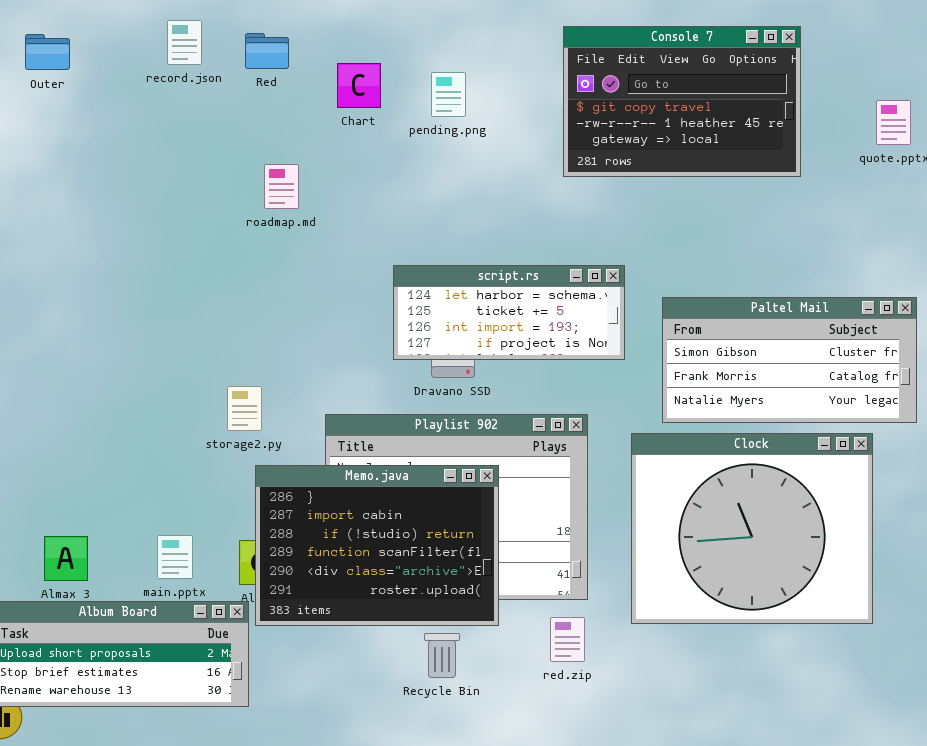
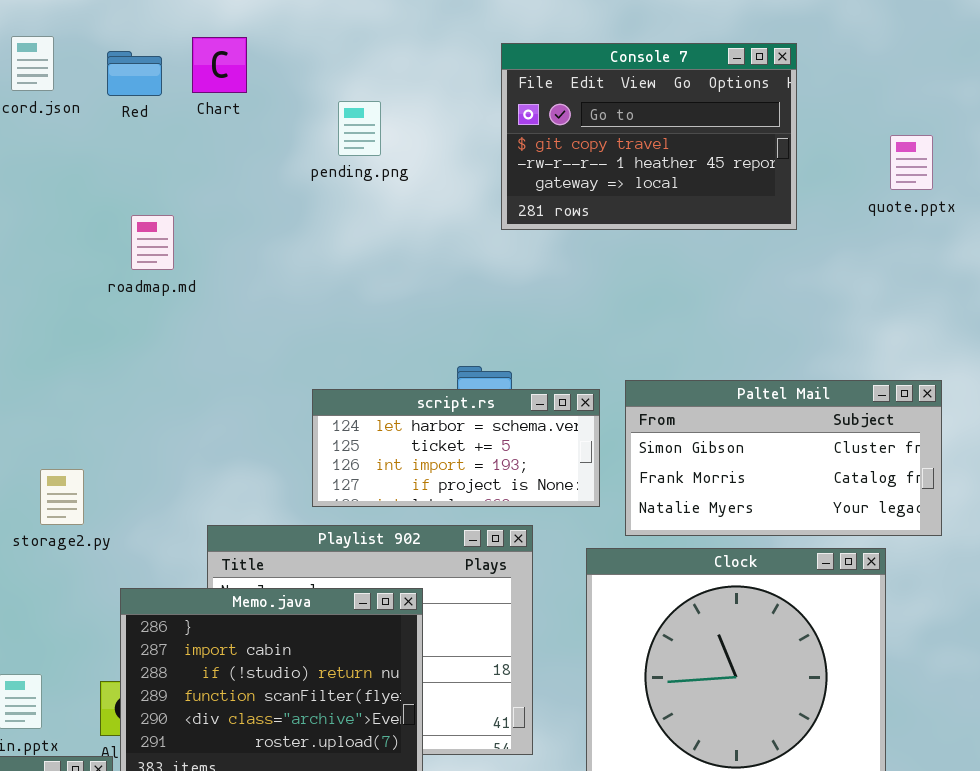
Chart: [337,63,381,108] -> [192,37,247,93], moved
script.rs: [393,265,625,360] -> [312,389,600,507], moved
storage2.py: [227,386,262,431] -> [40,469,84,525], moved

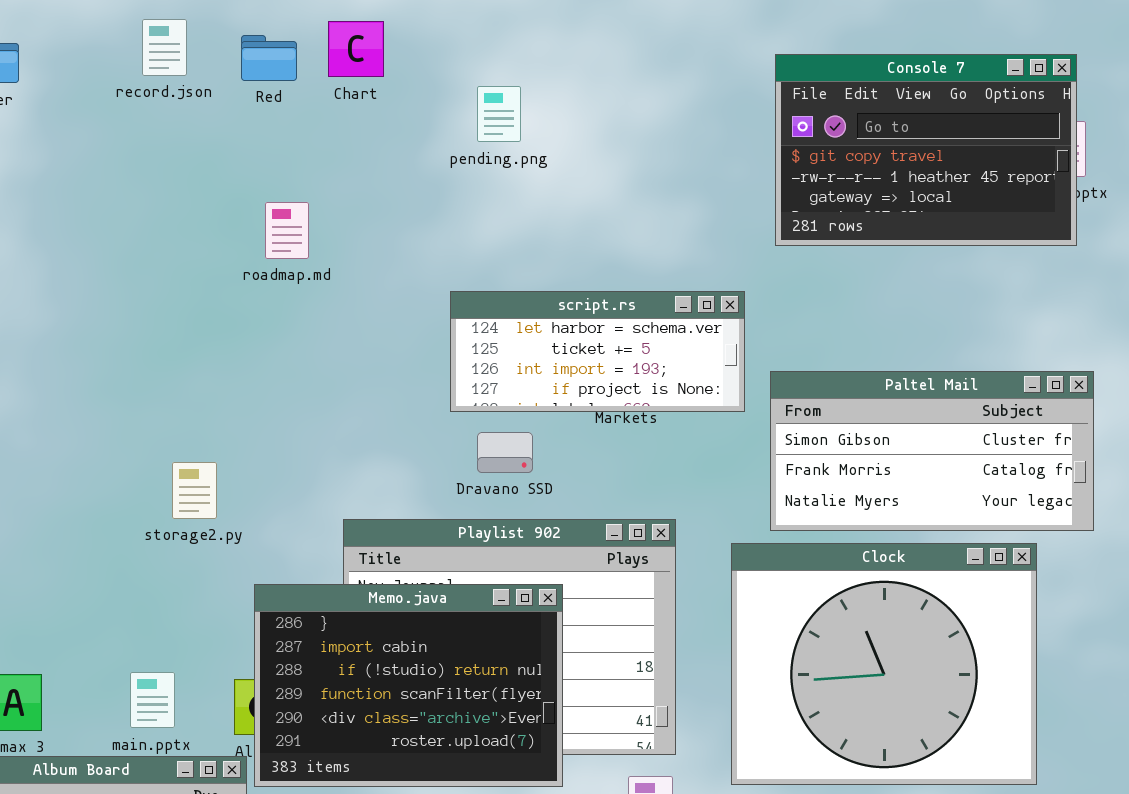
Console 7: [501,43,797,230] -> [775,54,1077,246], moved
script.rs: [312,389,600,507] -> [450,291,745,412], moved

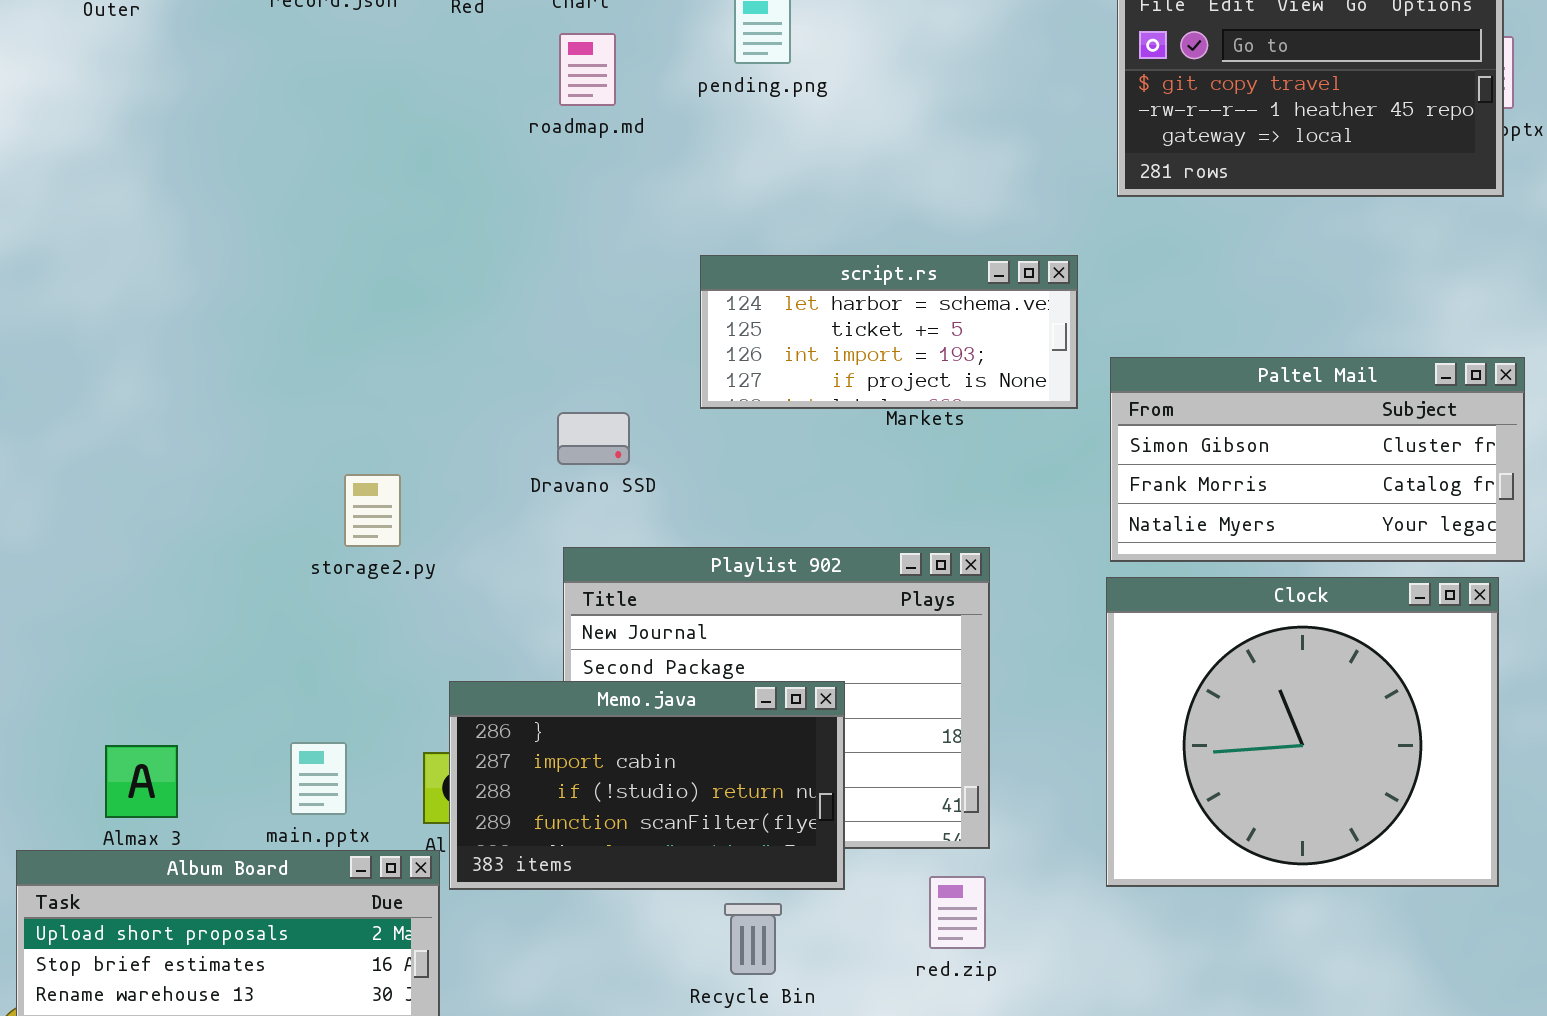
roadmap.md: [265,202,309,259] -> [559,33,616,106], moved
Dravano SSD: [477,432,533,473] -> [557,412,630,465], moved
Clock: [731,543,1037,785] -> [1106,577,1499,887], moved
Memo.java: [254,584,563,787] -> [449,681,845,890], resized

